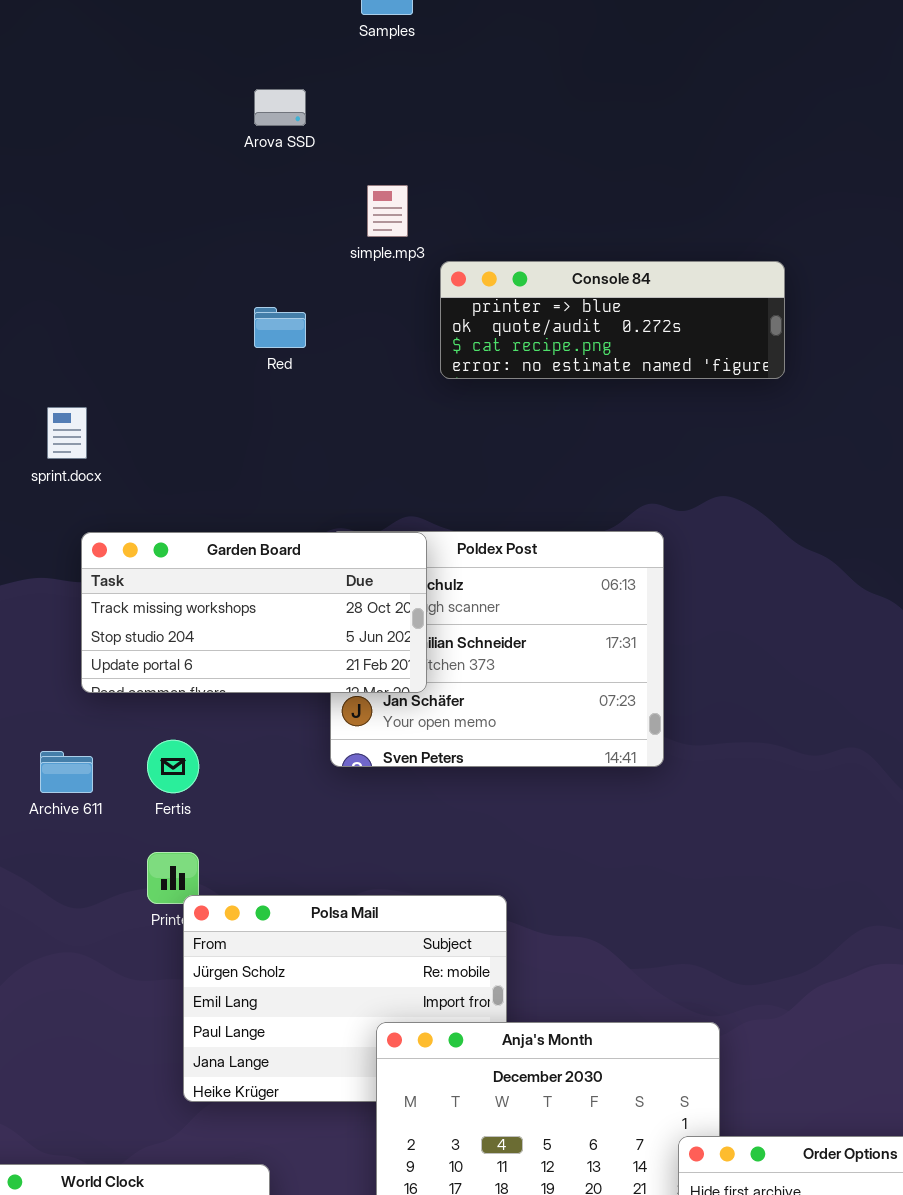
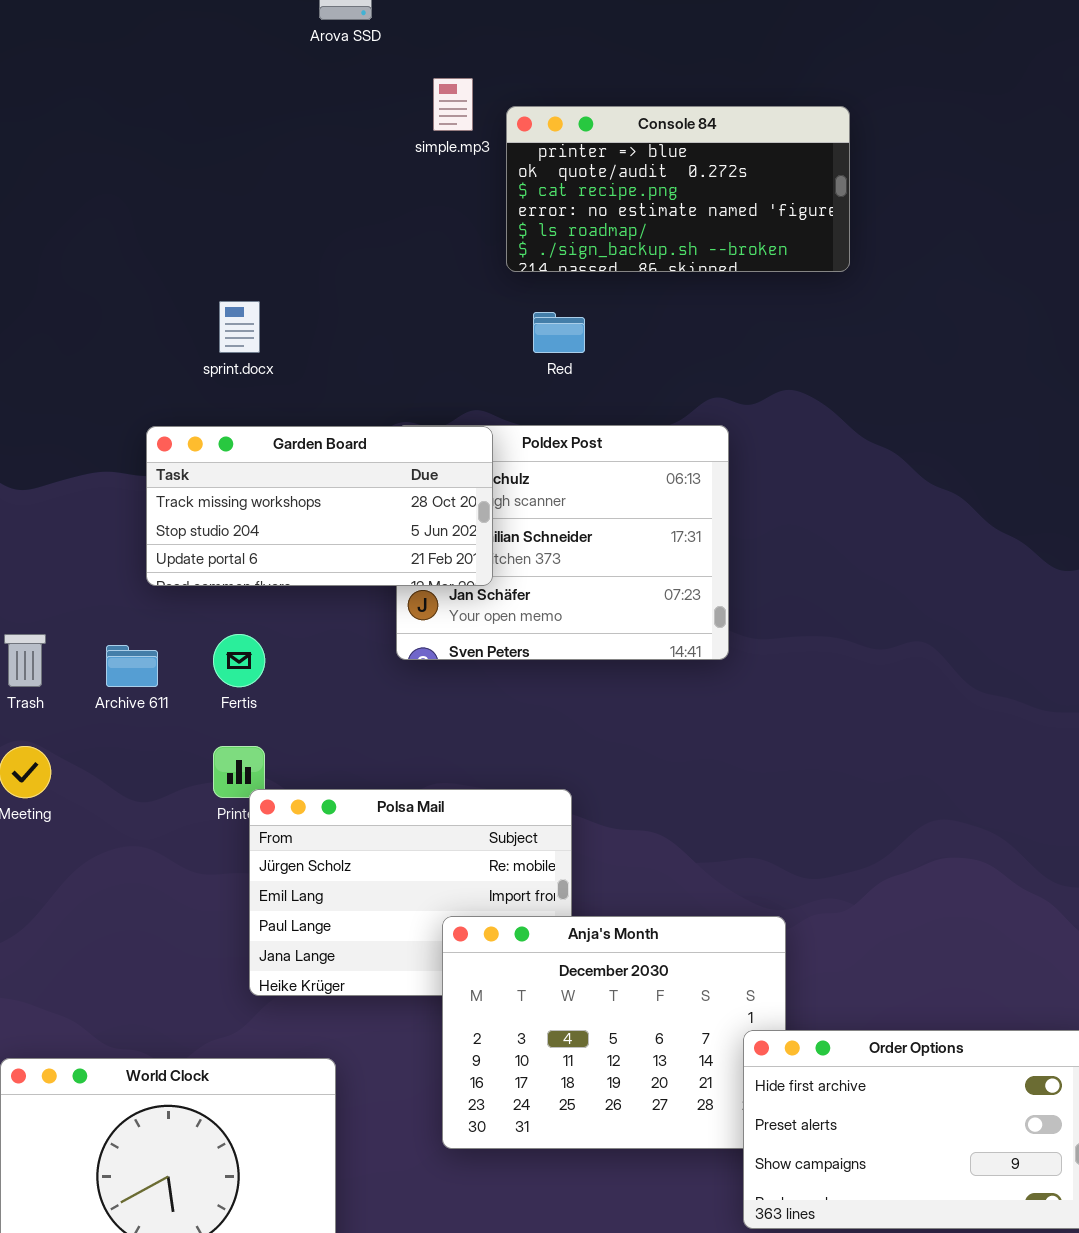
Console 84: [440,261,785,379] -> [506,106,850,272], resized
Red: [254,307,306,348] -> [533,312,585,353], moved
sprint.docx: [47,407,87,459] -> [219,301,260,353], moved

